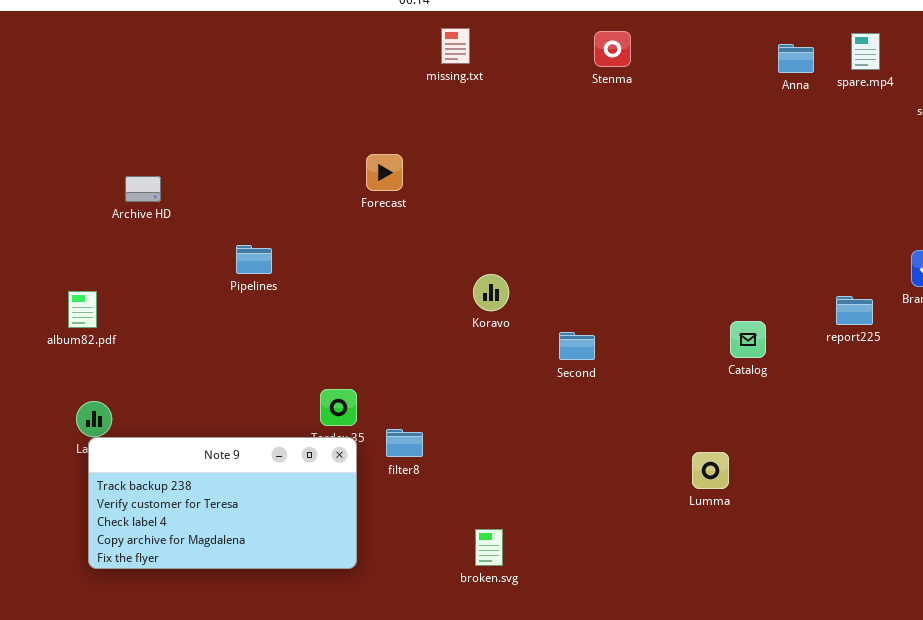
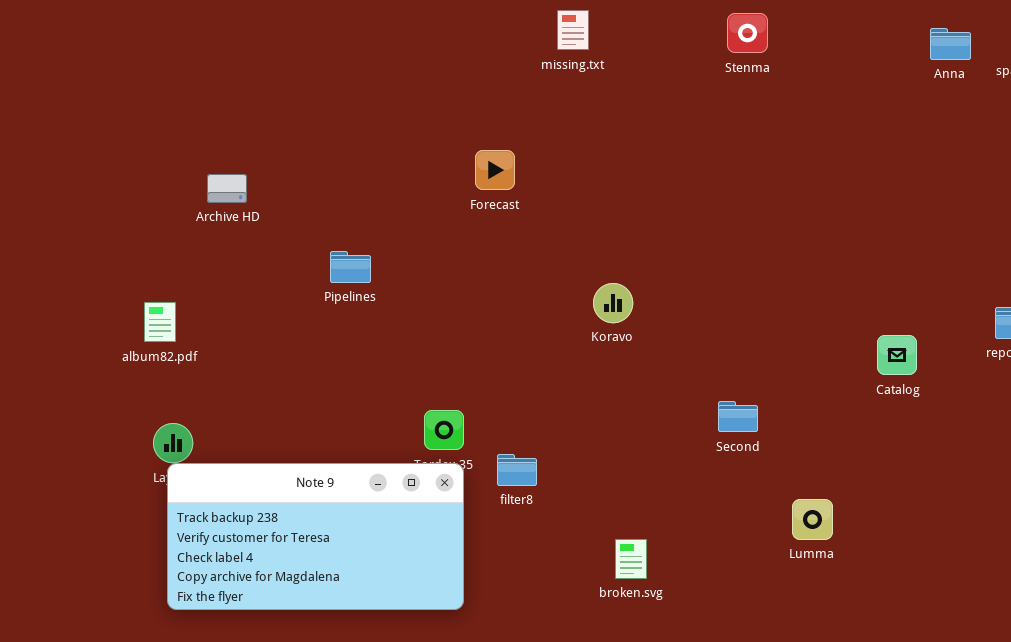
Second: [559,332,595,360] -> [718,401,758,432], moved
Lumma: [692,452,729,489] -> [792,499,833,540], moved
broken.svg: [475,529,503,566] -> [615,539,647,579], moved

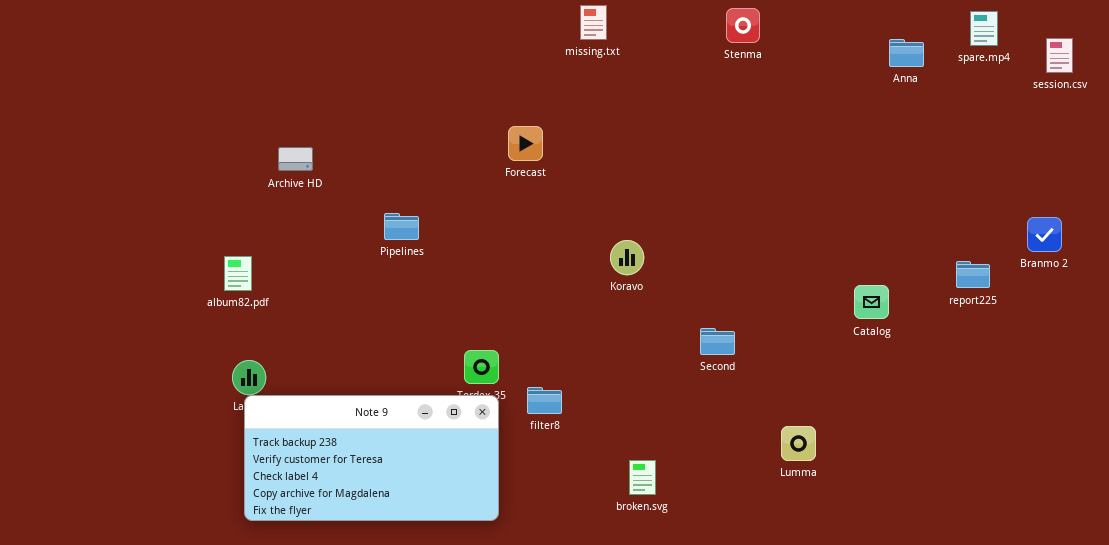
Anna: [930,28,971,60] -> [889,39,924,67], moved
Second: [718,401,758,432] -> [700,328,735,355], moved

